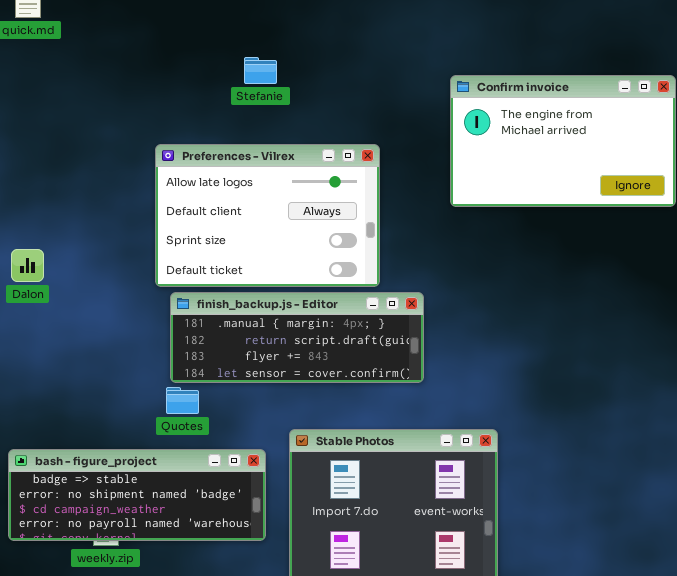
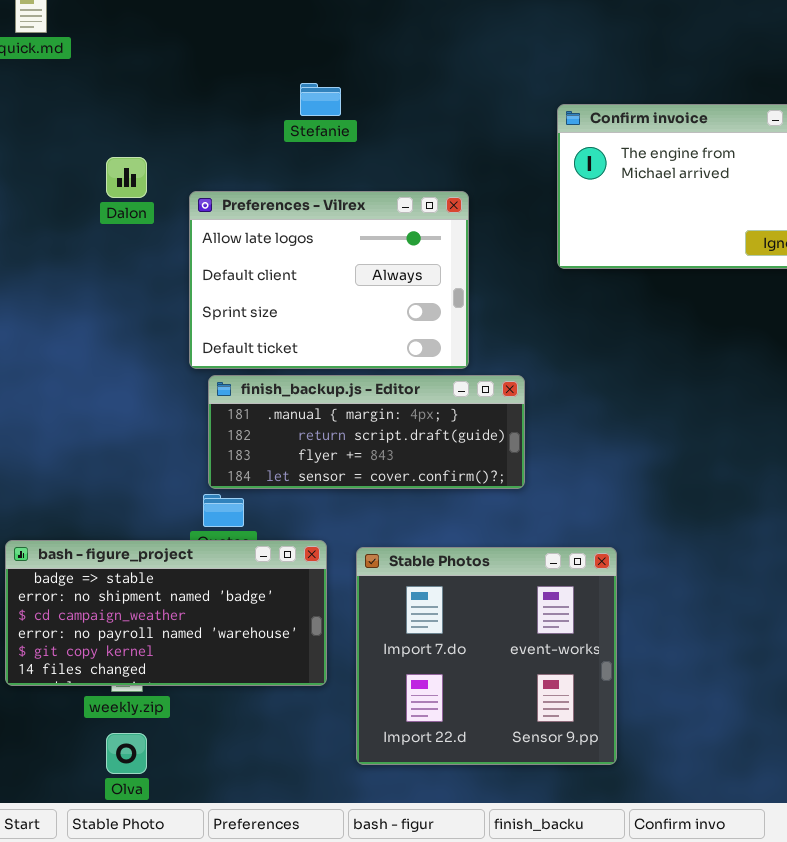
Dalon: [11,249,44,282] -> [106,157,147,198], moved
bash - figure_project: [8,449,266,541] -> [5,540,327,686], resized

